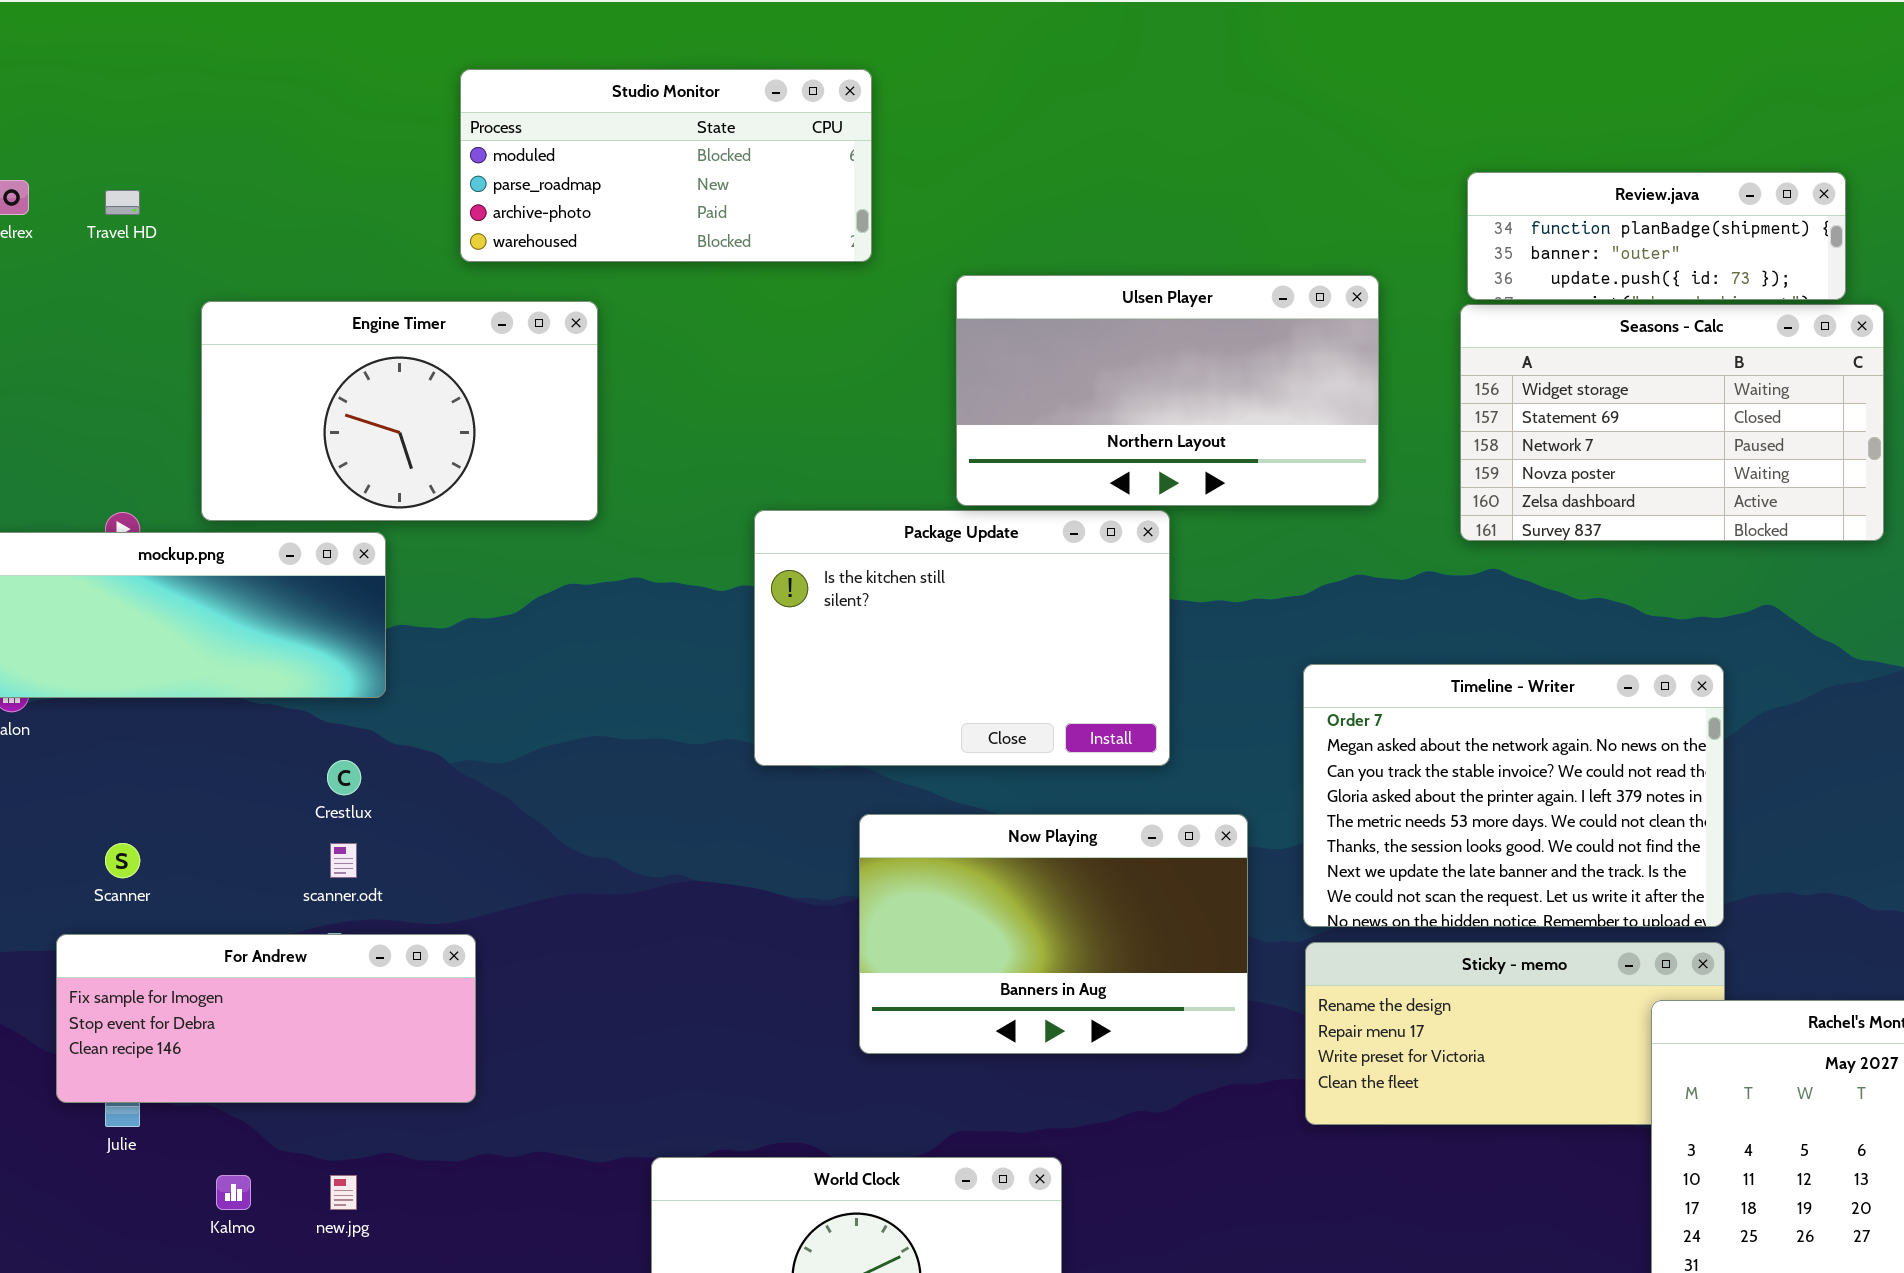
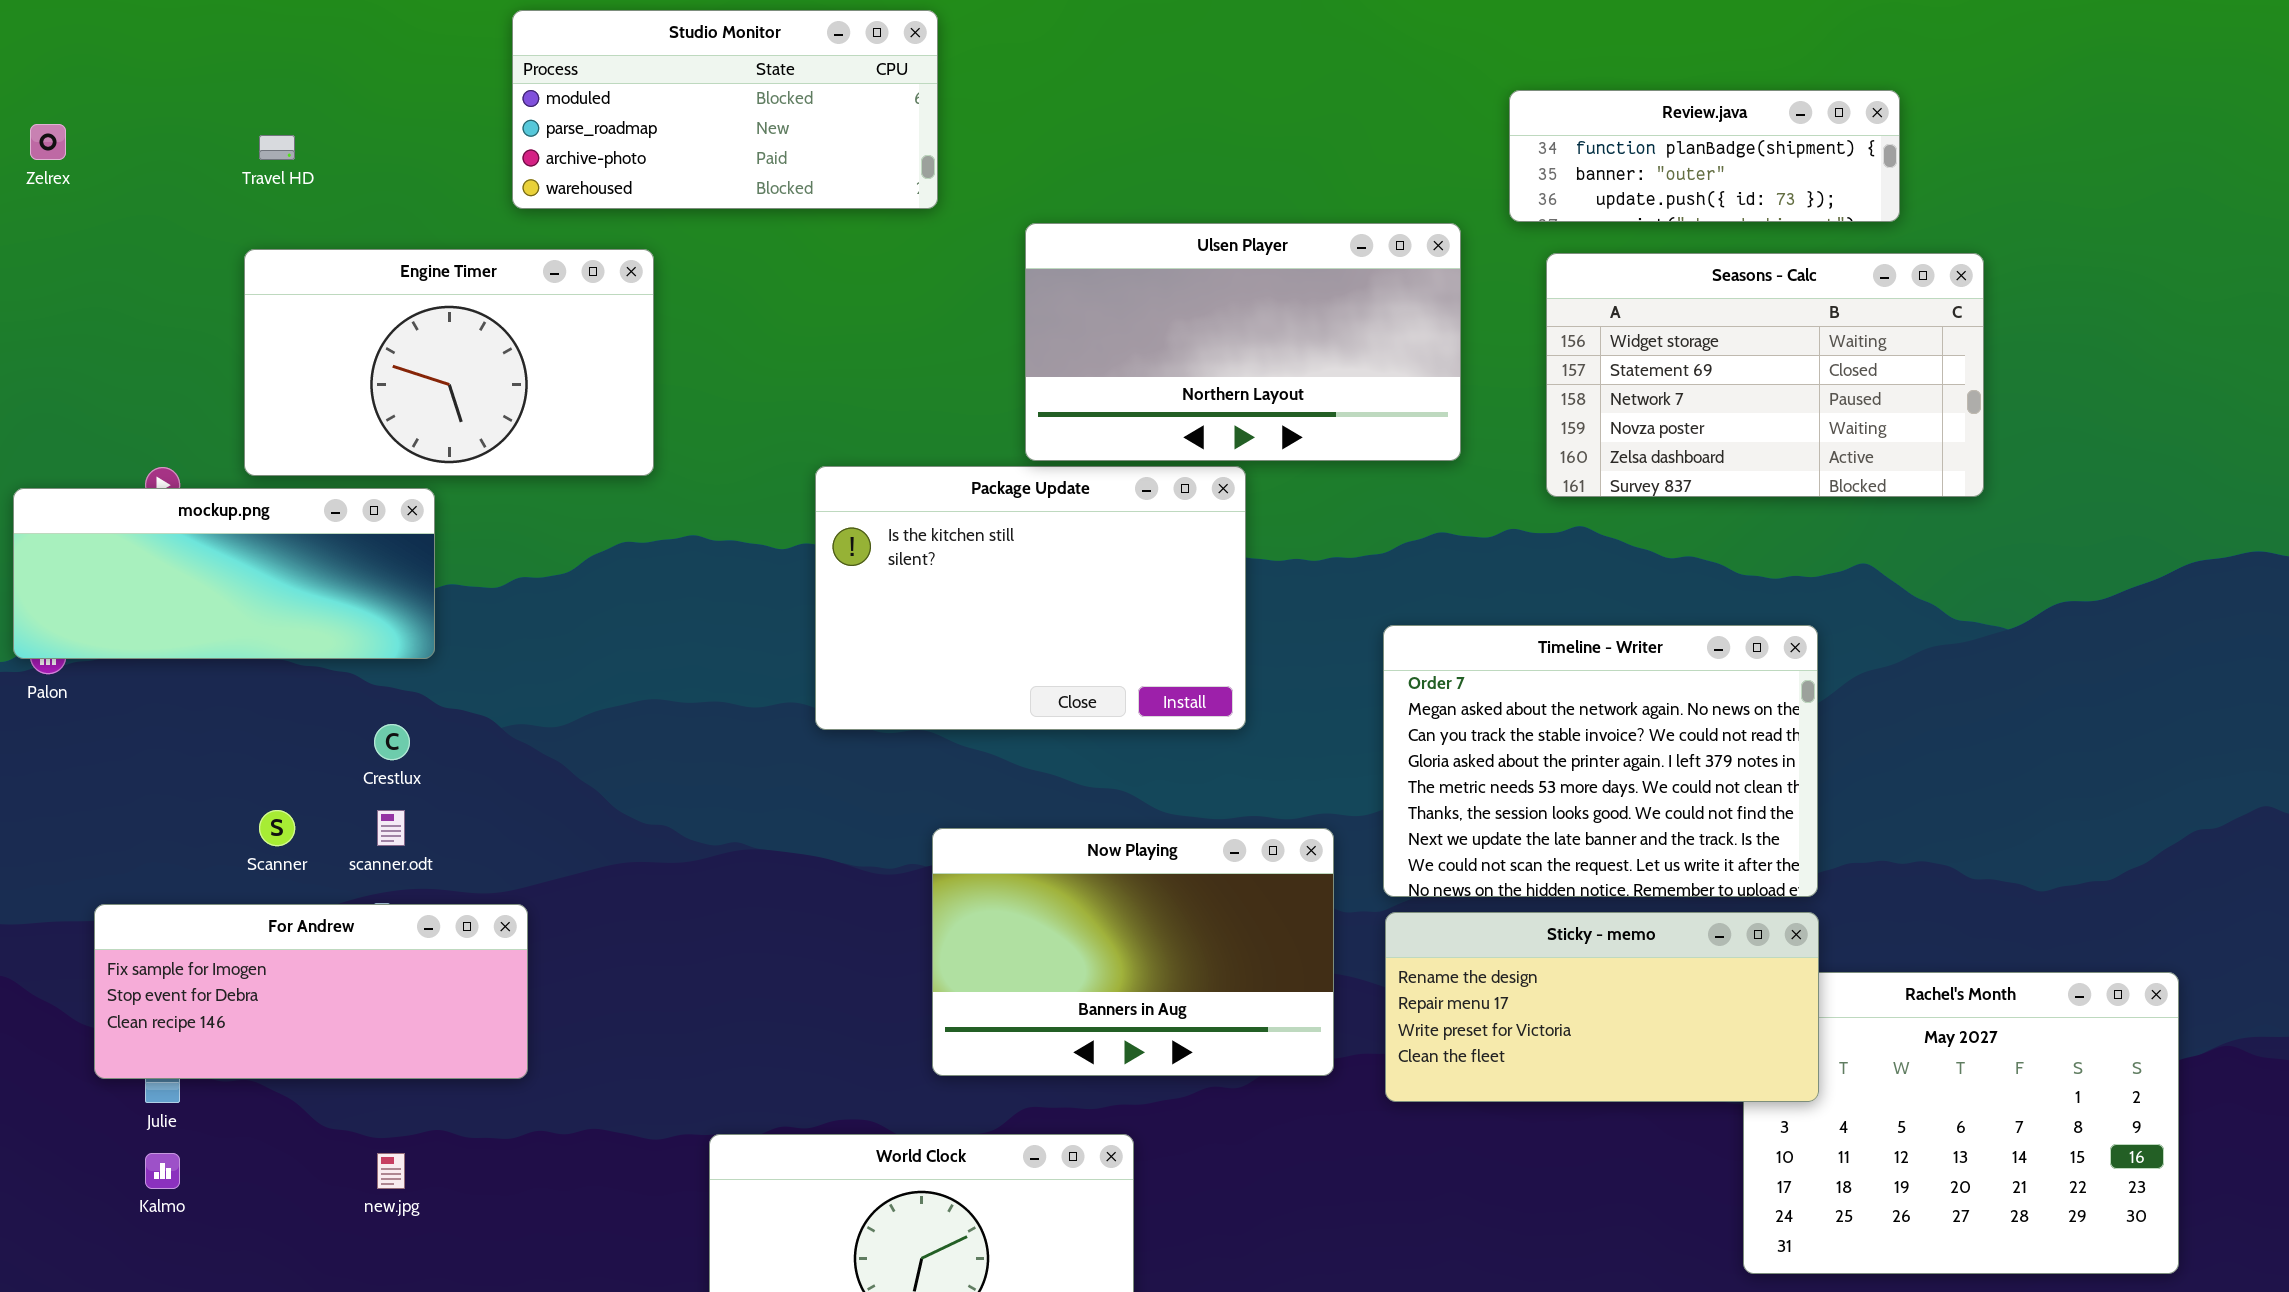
Review.java: [1467,172,1846,300] -> [1509,90,1900,222], moved
Travel HD: [105,190,140,215] -> [259,135,295,160], moved
Now Playing: [859,814,1248,1054] -> [932,828,1334,1076], moved
Scanner: [105,843,140,878] -> [259,810,295,846], moved
Sticky - memo: [1305,942,1725,1125] -> [1385,912,1819,1102], raised
Kalmo: [216,1175,251,1210] -> [145,1153,180,1189], moved

